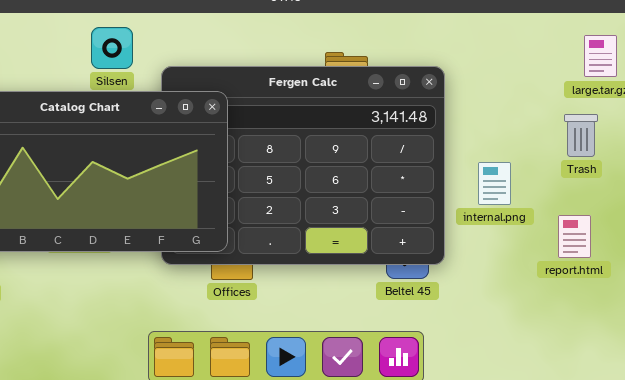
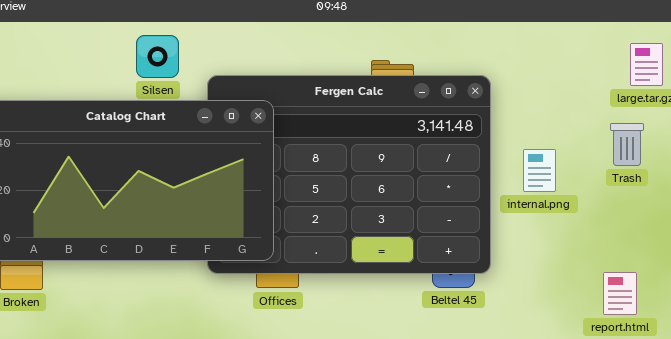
internal.png: [478,162,511,205] -> [523,149,556,192], moved
report.html: [558,215,591,258] -> [603,272,637,315], moved

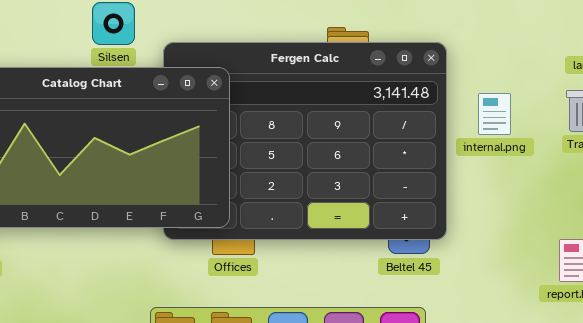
internal.png: [523,149,556,192] -> [478,93,511,135], moved

